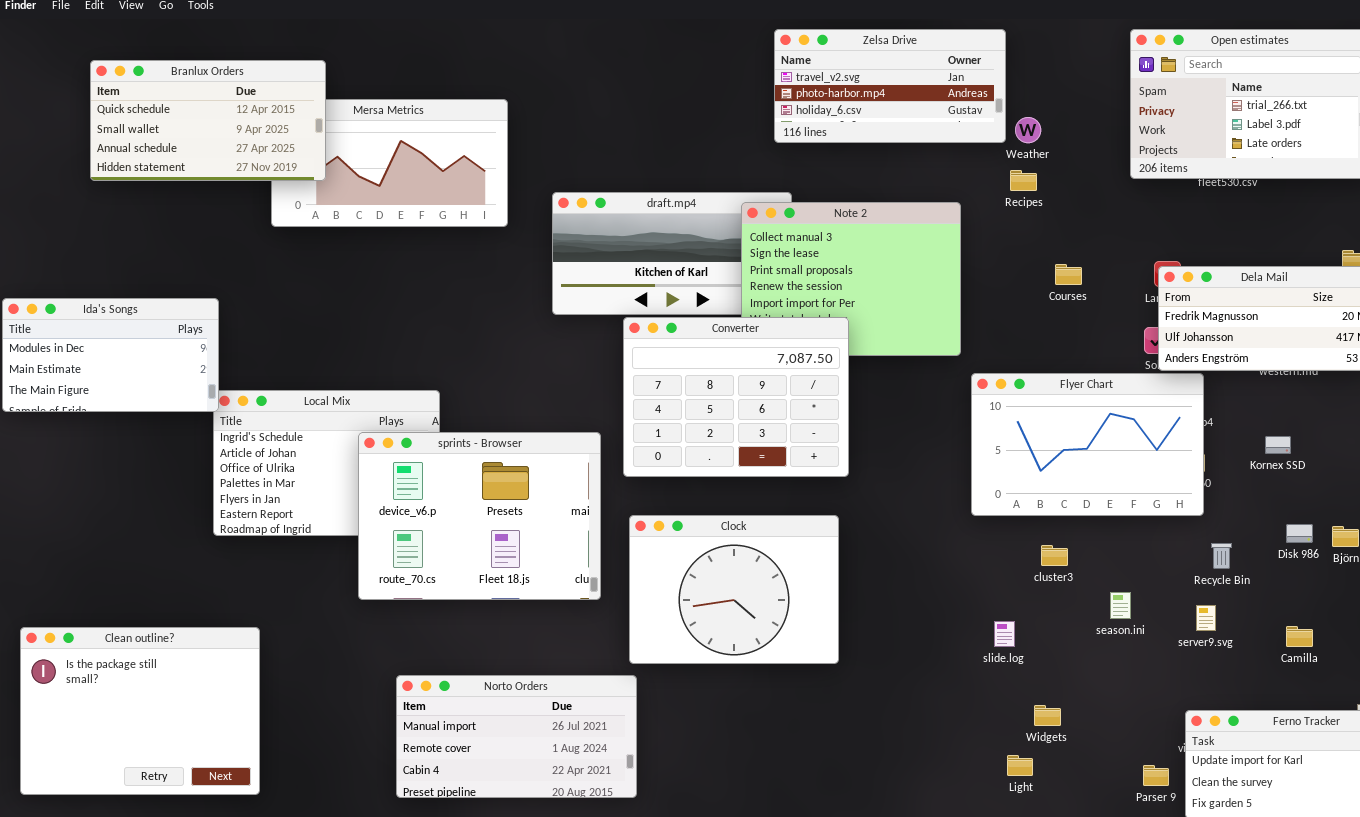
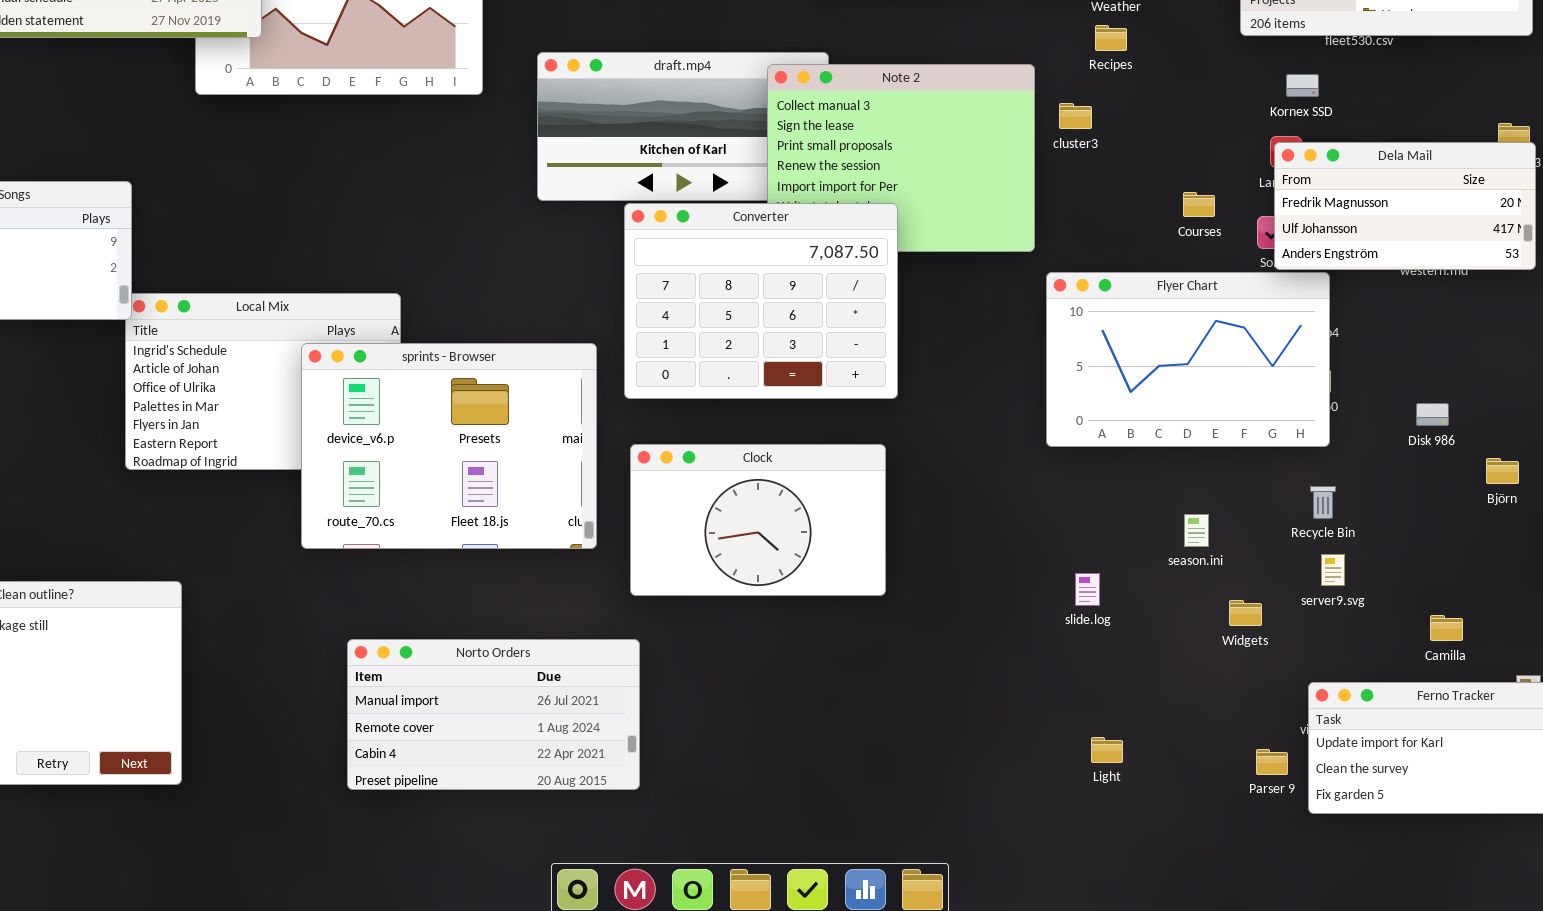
Courses: [1055,264,1082,285] -> [1183,192,1215,217], moved
Kornex SSD: [1265,436,1291,454] -> [1286,74,1319,97], moved
Clock: [629,515,839,664] -> [630,444,886,596], resized
Disk 986: [1286,524,1313,543] -> [1416,403,1449,426], moved
Recycle Bin: [1211,543,1232,569] -> [1310,486,1336,519], moved
cluster3: [1041,545,1068,566] -> [1059,103,1092,129], moved
season.ini: [1110,592,1131,619] -> [1184,514,1209,547], moved
Camilla: [1286,626,1313,647] -> [1430,615,1463,641], moved
Widgets: [1034,705,1061,726] -> [1229,600,1262,626], moved

